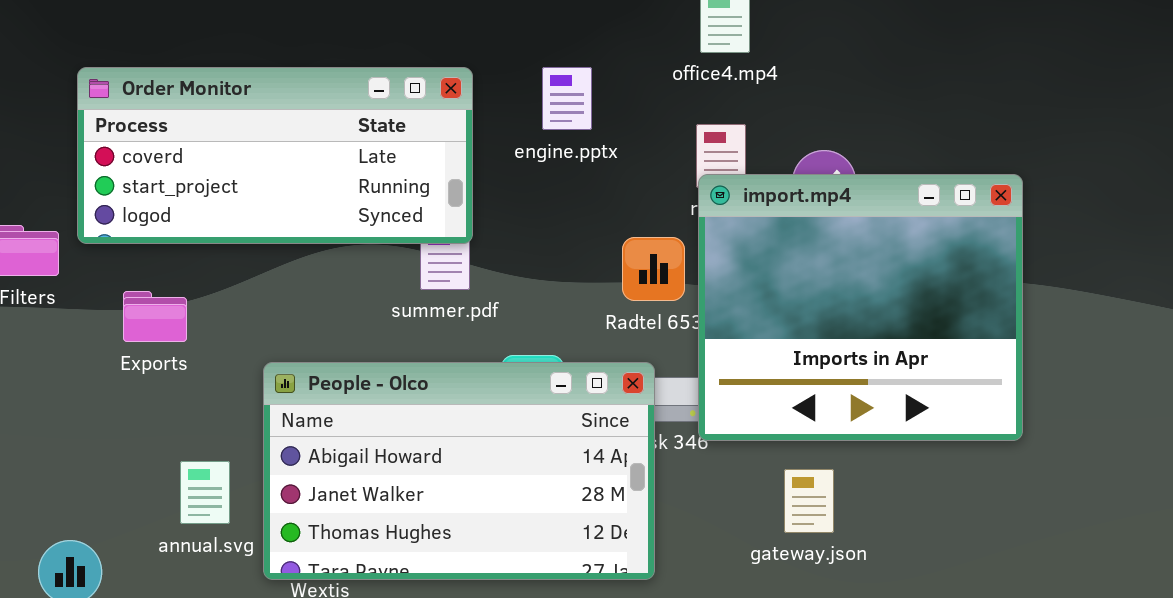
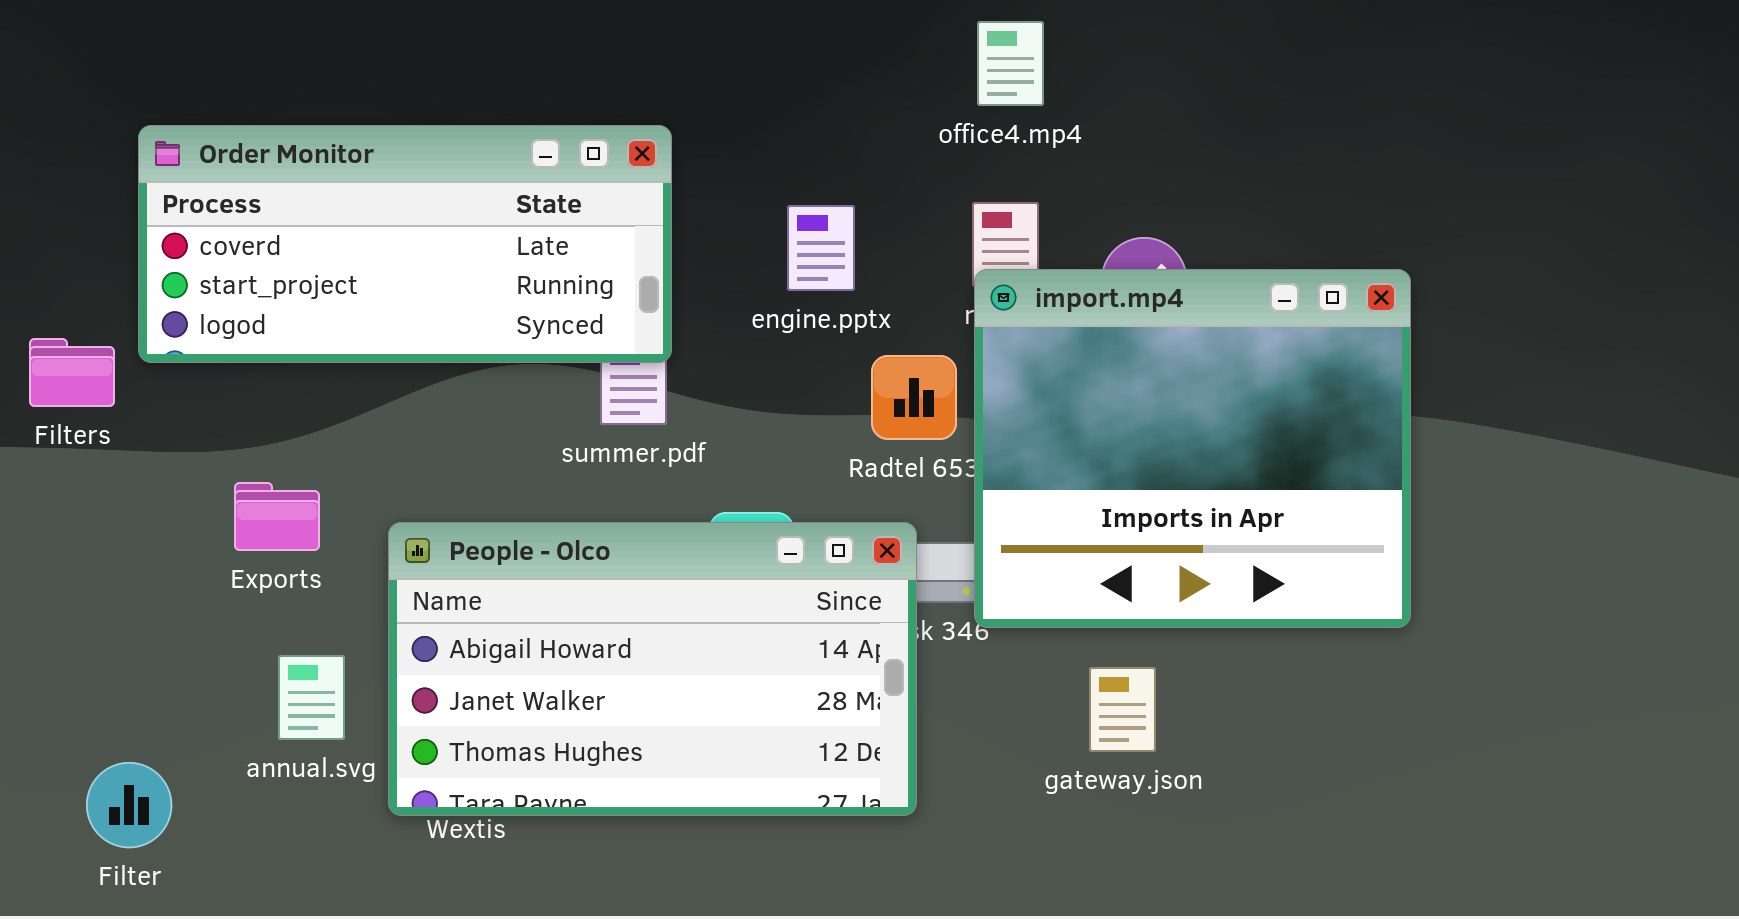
engine.pptx: [542,67,592,130] -> [787,205,855,291], moved
Exports: [123,291,187,342] -> [234,482,320,551], moved

